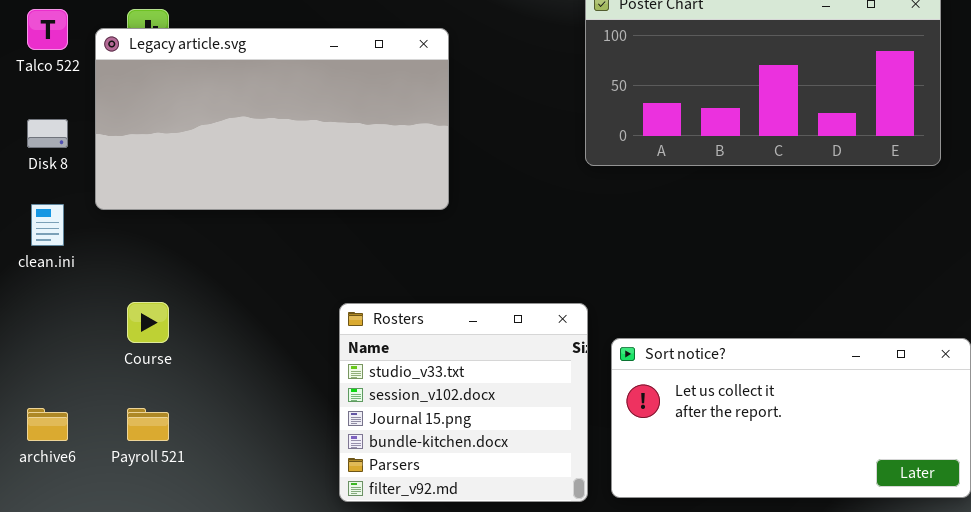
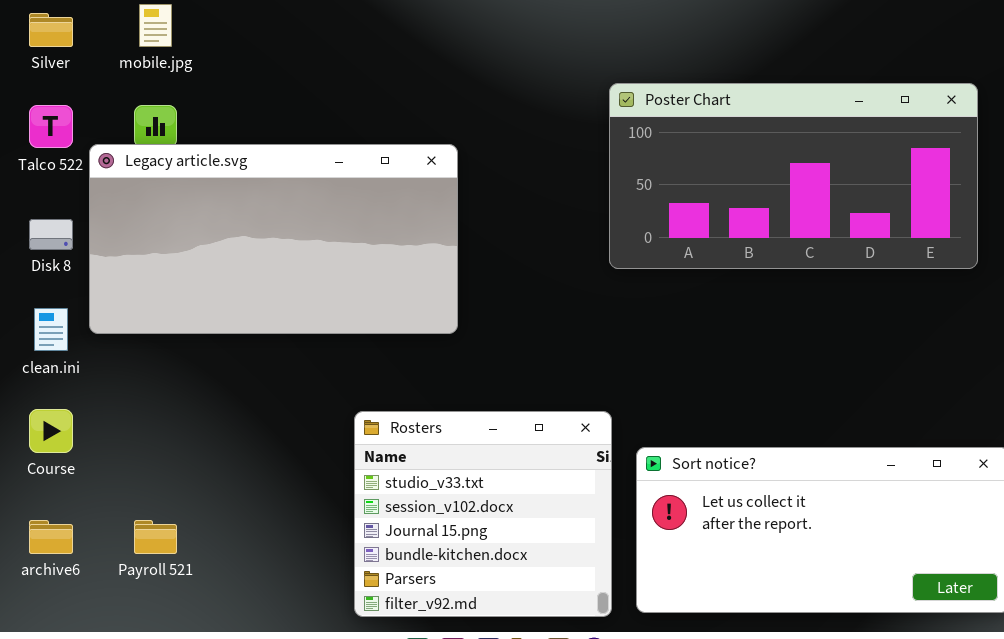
Legacy article.svg: [95,28,449,210] -> [89,144,458,334], moved
Course: [127,302,169,343] -> [29,409,73,453], moved

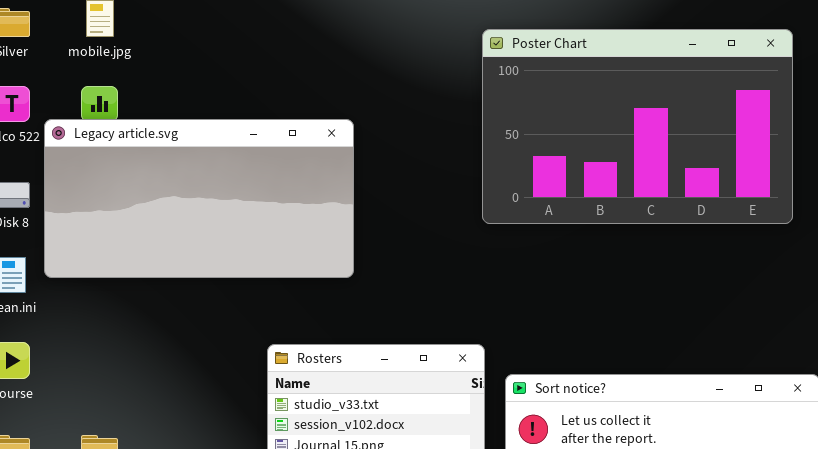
Poster Chart: [609,83,978,269] -> [482,29,793,224], resized

